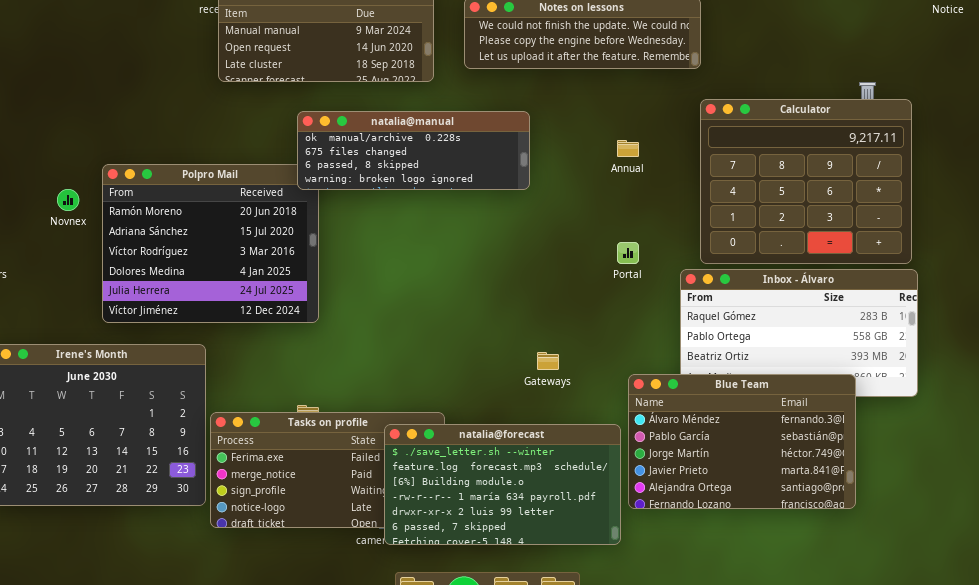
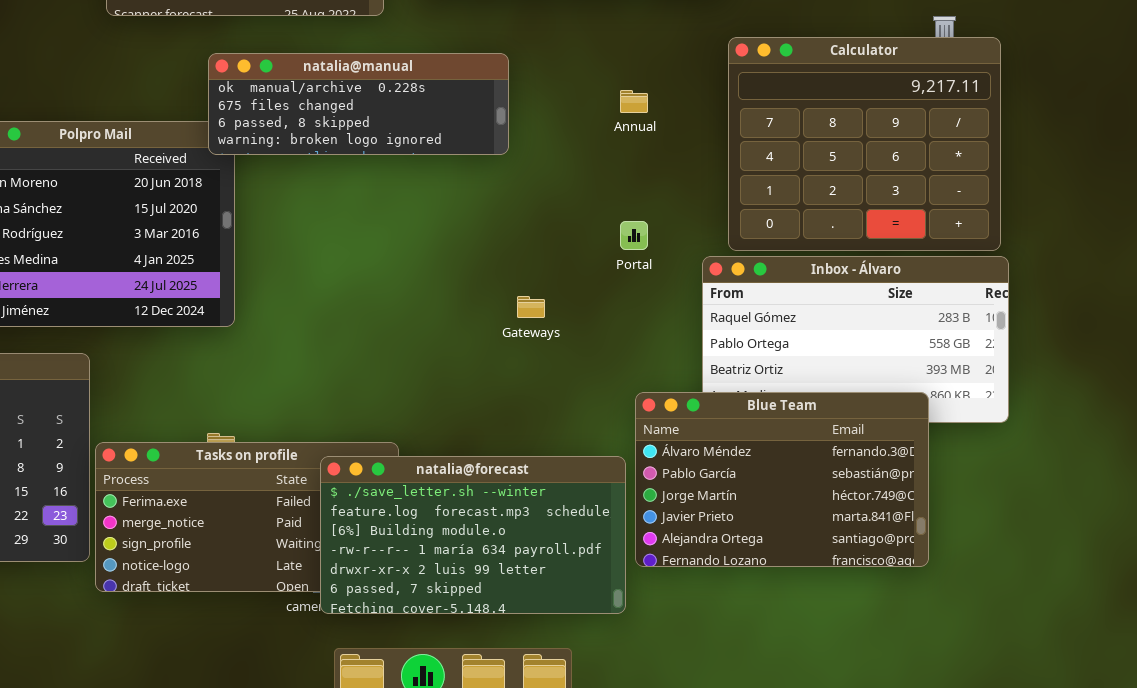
Gateways: [537,352,559,370] -> [517,296,545,318], moved

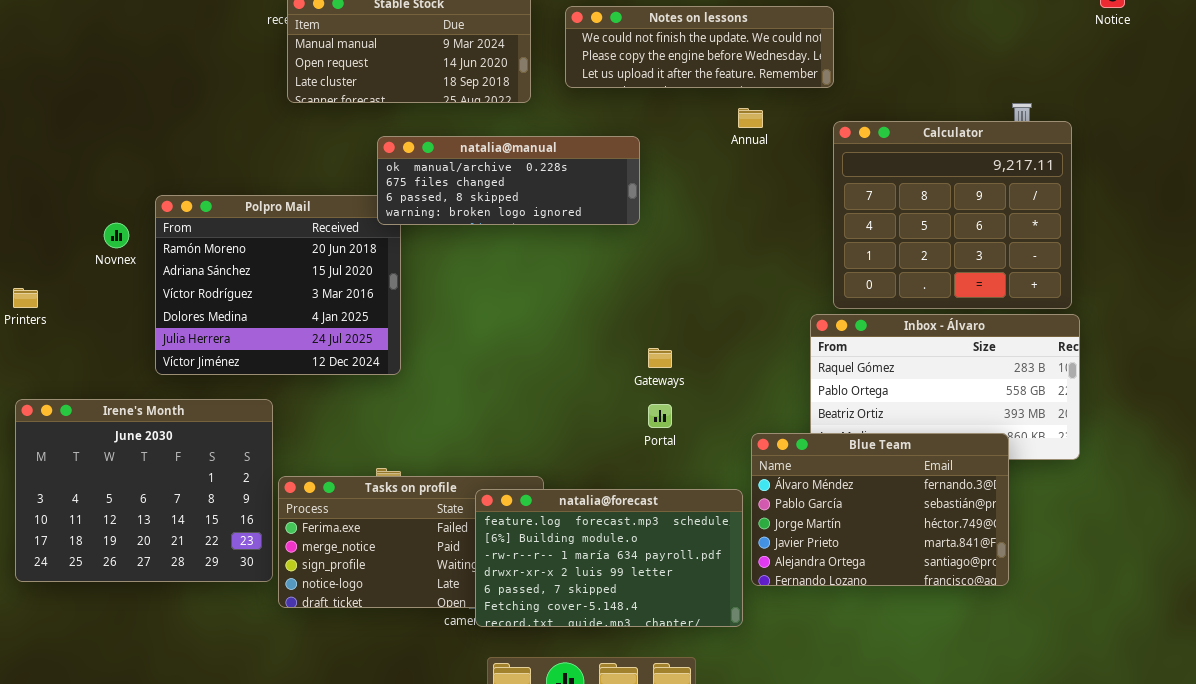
Annual: [620,90,648,113] -> [738,108,763,128], moved
Portal: [620,221,648,250] -> [648,404,672,428], moved
natalia@forecast: [320,456,626,614] -> [475,489,743,627], scrolled down 1 row

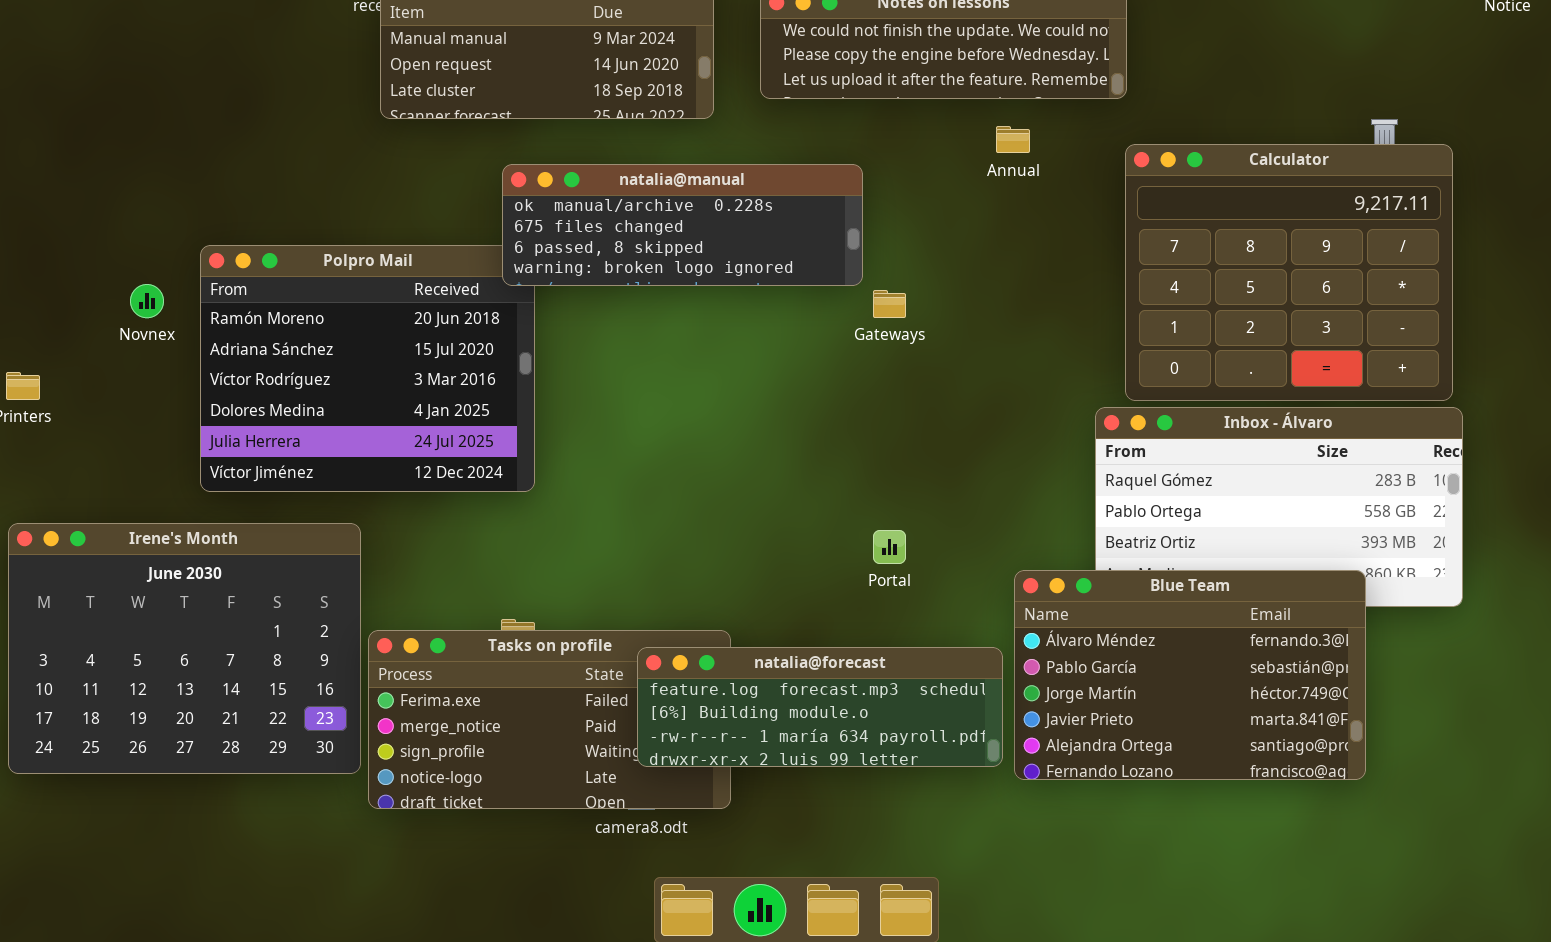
Gateways: [648,348,672,368] -> [873,290,906,318], moved
natalia@forecast: [475,489,743,627] -> [637,647,1003,767], resized

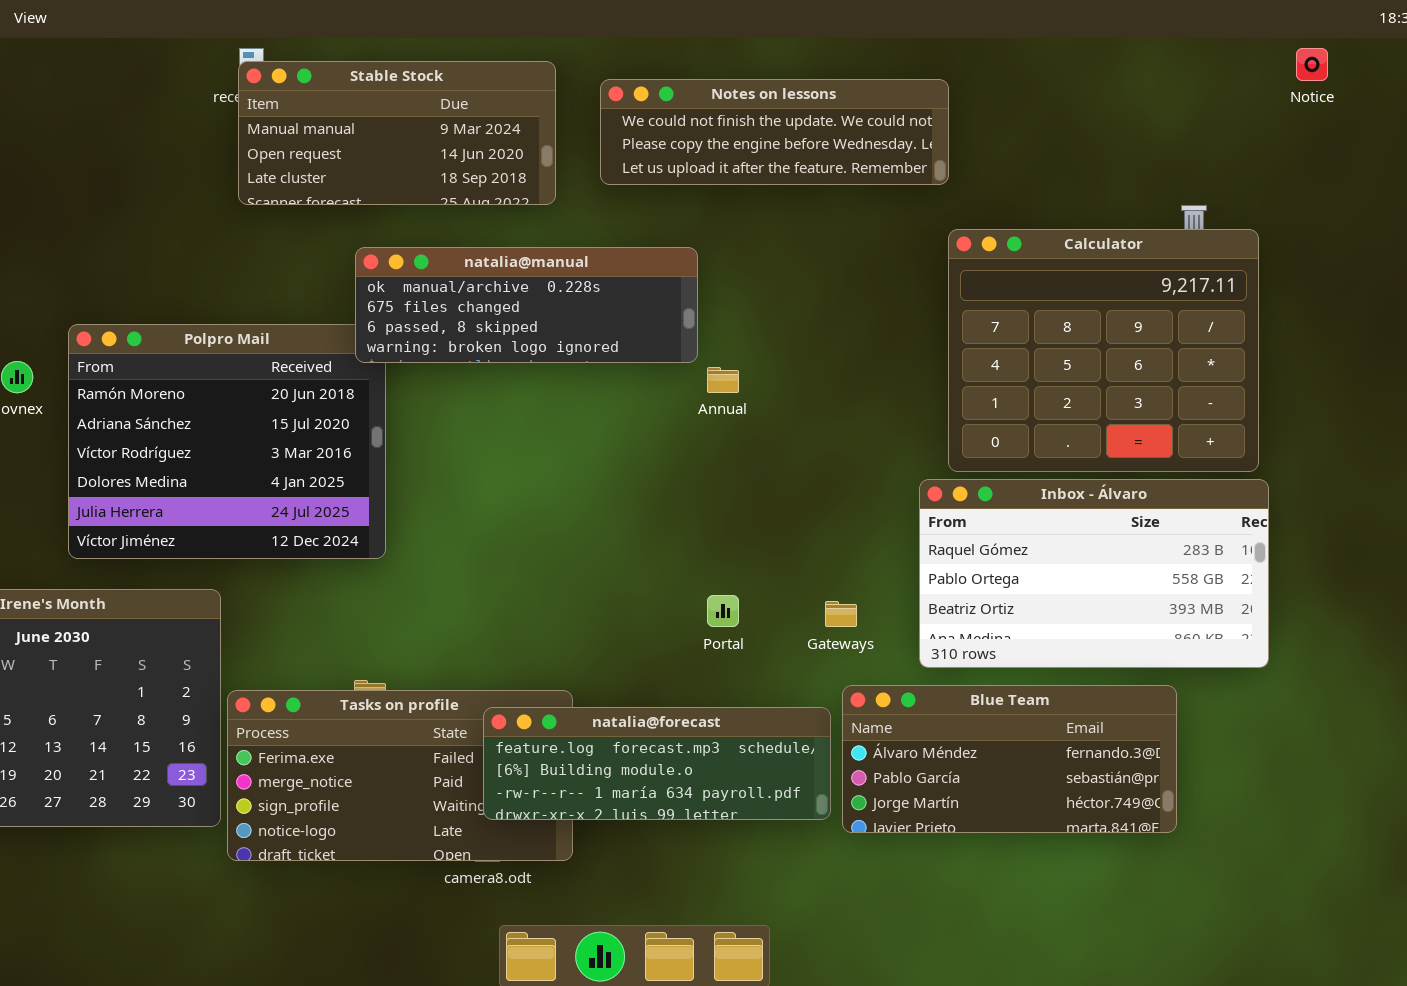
Annual: [996,126,1030,153] -> [707,367,739,393], moved
Gateways: [873,290,906,318] -> [825,601,857,627], moved
Blue Team: [1014,570,1366,780] -> [842,685,1177,833], resized

